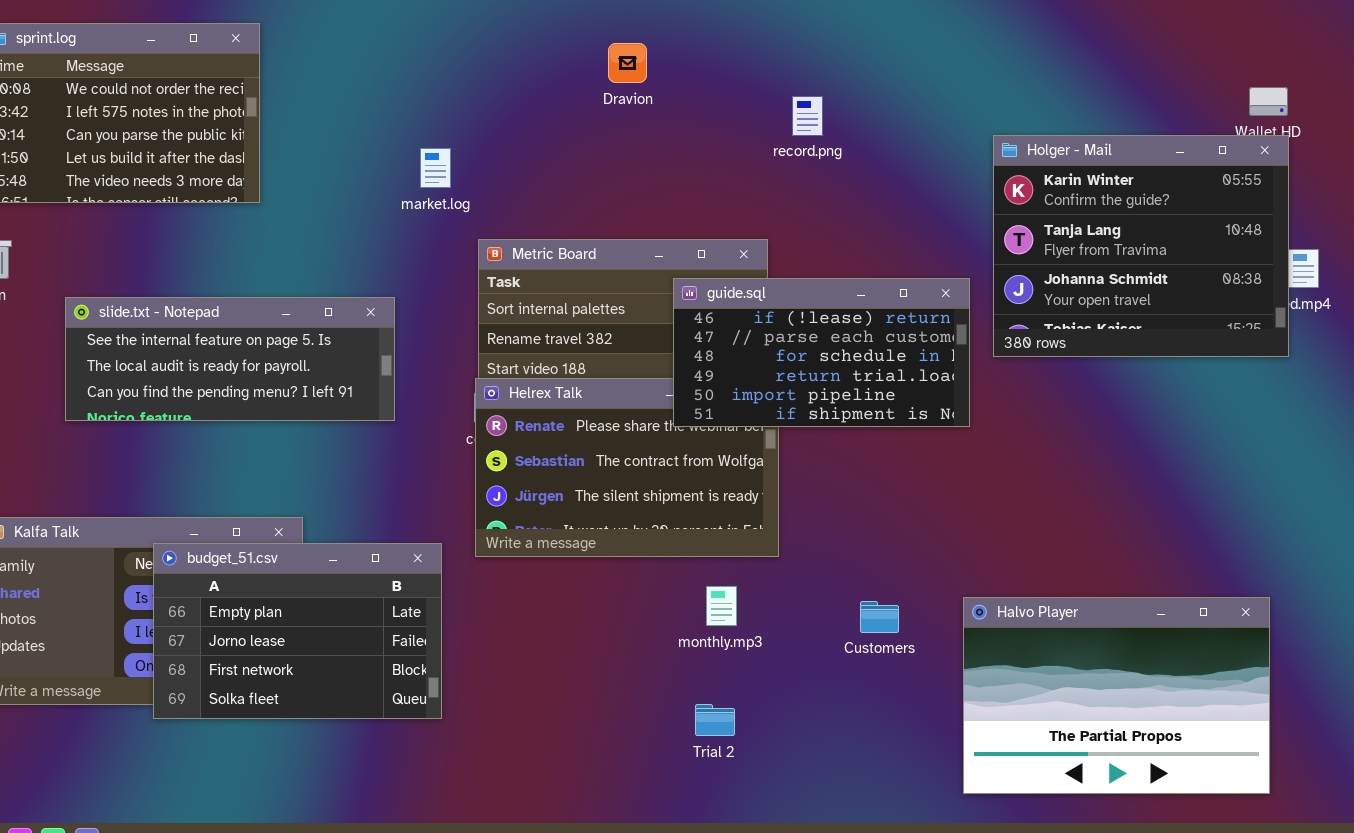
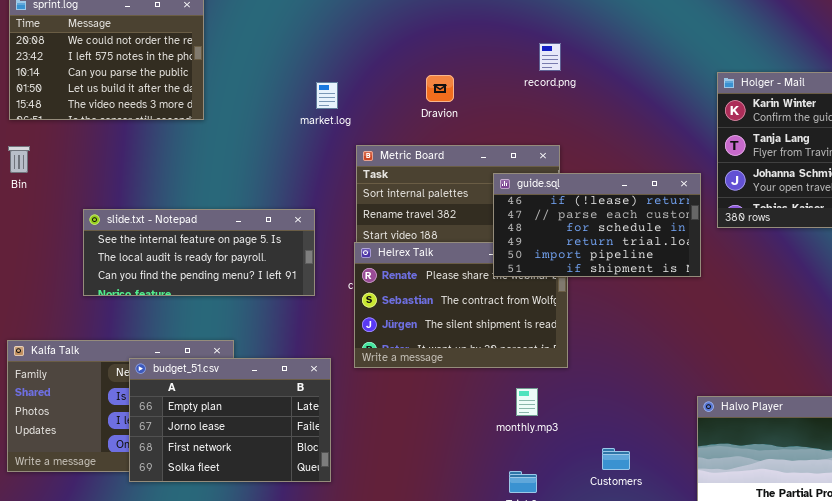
Dravion: [608,43,647,83] -> [426,75,454,102], moved
record.png: [792,96,823,136] -> [539,43,561,71], moved
slide.txt - Notepad: [65,297,395,421] -> [83,209,315,296], moved
Customers: [860,601,899,633] -> [602,448,630,470], moved

